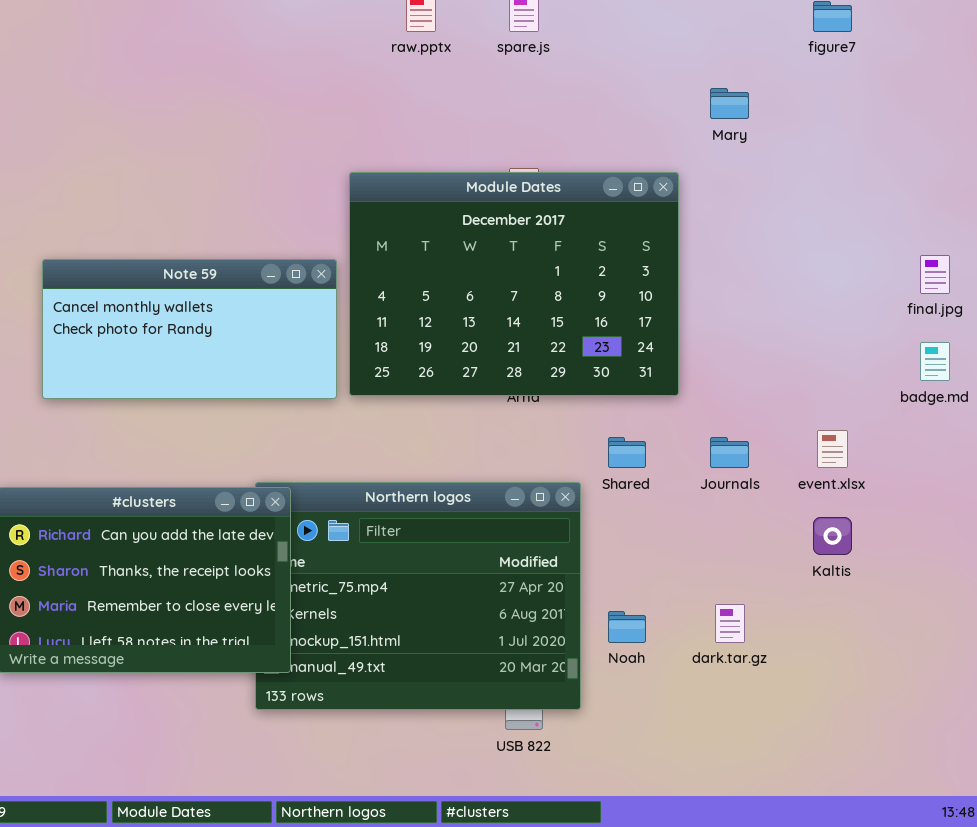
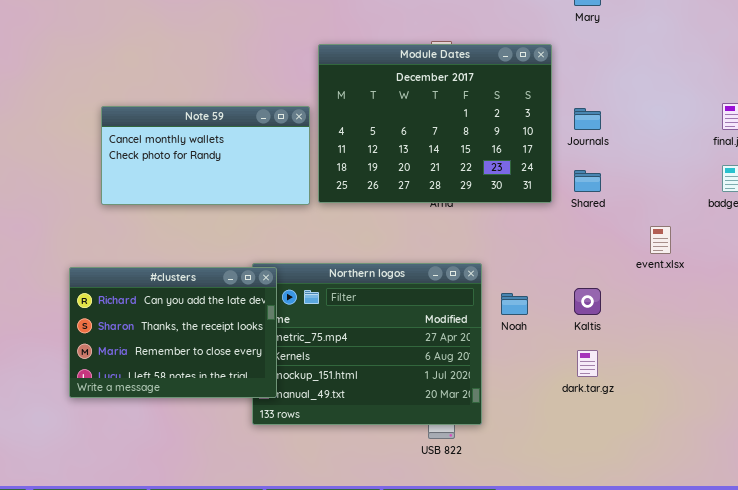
Shared: [608,437,646,468] -> [574,170,601,192], moved
Journals: [710,437,749,468] -> [574,108,601,130], moved
Kaltis: [813,517,852,555] -> [574,288,601,315], moved
Noah: [608,611,646,643] -> [501,293,528,315], moved

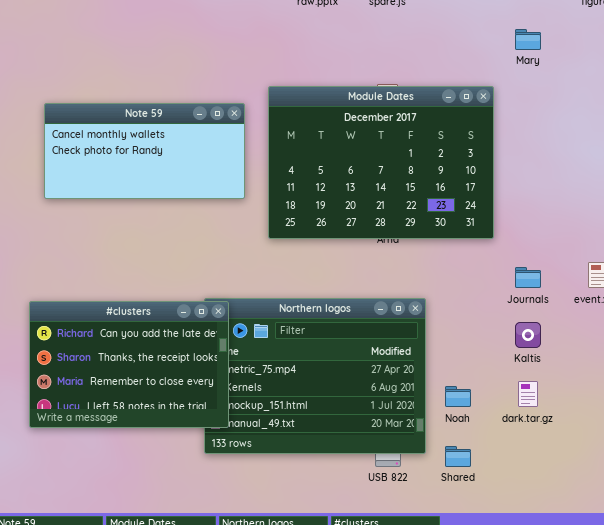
Note 59: [101,106,310,205] -> [44,103,245,199], moved
Journals: [574,108,601,130] -> [515,267,541,288], moved
Shared: [574,170,601,192] -> [445,446,471,467], moved
Noah: [501,293,528,315] -> [445,386,471,407], moved

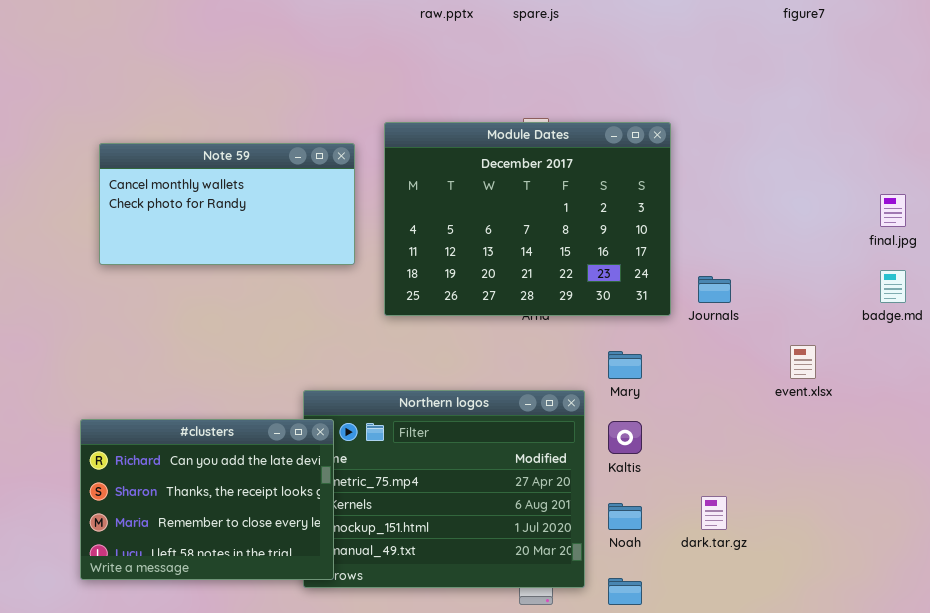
Mary: [515,29,541,50] -> [608,351,642,379], moved
Journals: [515,267,541,288] -> [698,276,731,303], moved
#clusters: [29,301,229,428] -> [80,419,334,580], moved
Kaltis: [515,322,541,348] -> [608,421,642,454], moved

